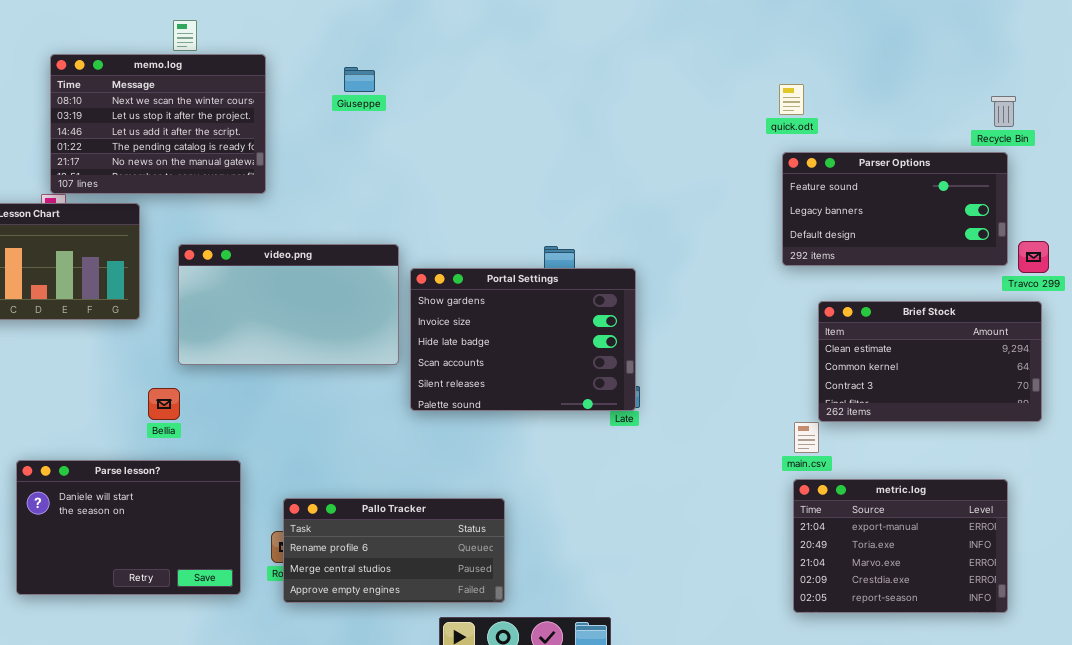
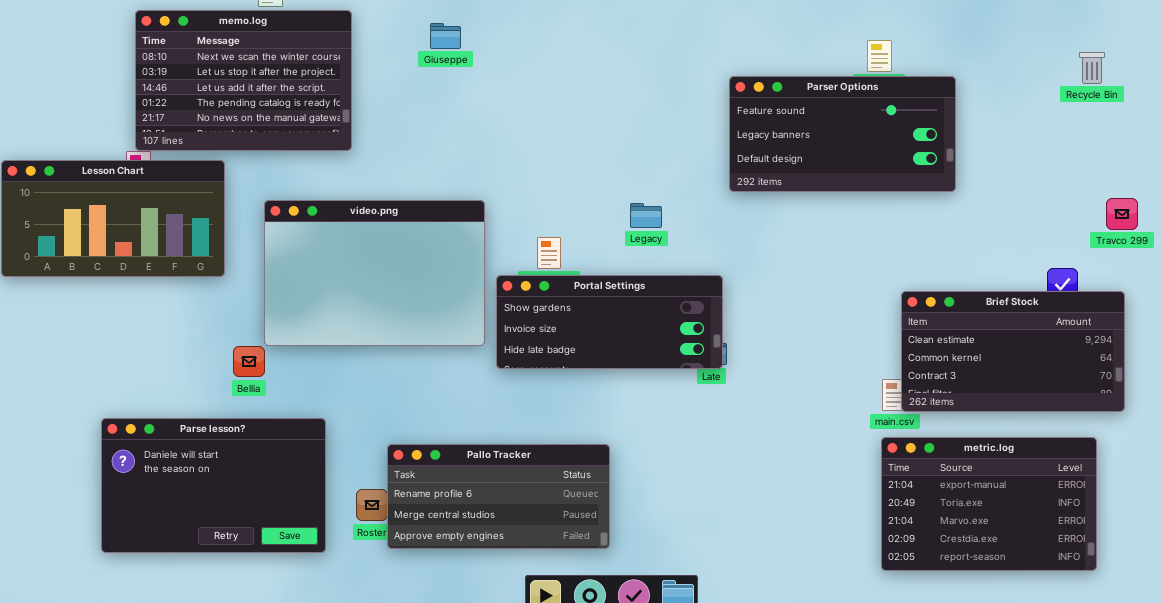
Parser Options: [782,152,1008,266] -> [729,76,956,192], moved
video.png: [178,244,399,365] -> [264,200,485,346], resized
Portal Settings: [410,268,636,411] -> [496,275,723,369], resized
Brief Stock: [818,301,1042,422] -> [901,291,1125,412], moved
Pallo Tracker: [283,498,505,603] -> [387,444,610,549], moved

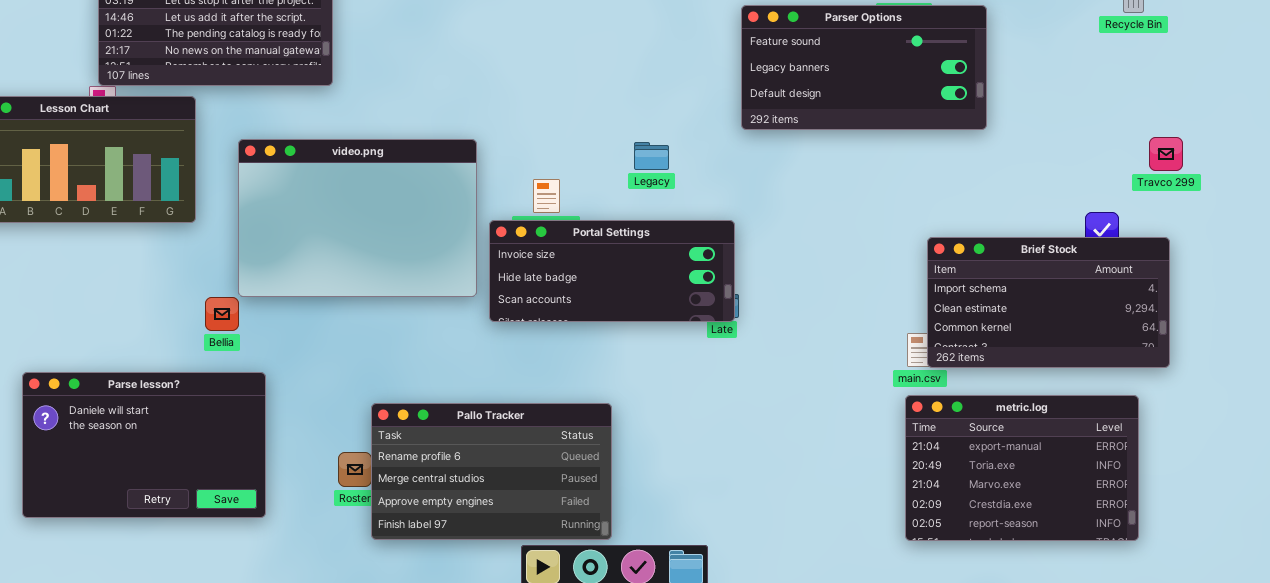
Portal Settings: [496,275,723,369] -> [489,220,735,322], scrolled down 1 row
Brief Stock: [901,291,1125,412] -> [927,237,1170,368], scrolled up 1 row
Parse lesson?: [101,418,326,553] -> [22,372,266,518], moved
Pallo Tracker: [387,444,610,549] -> [371,403,612,540], resized

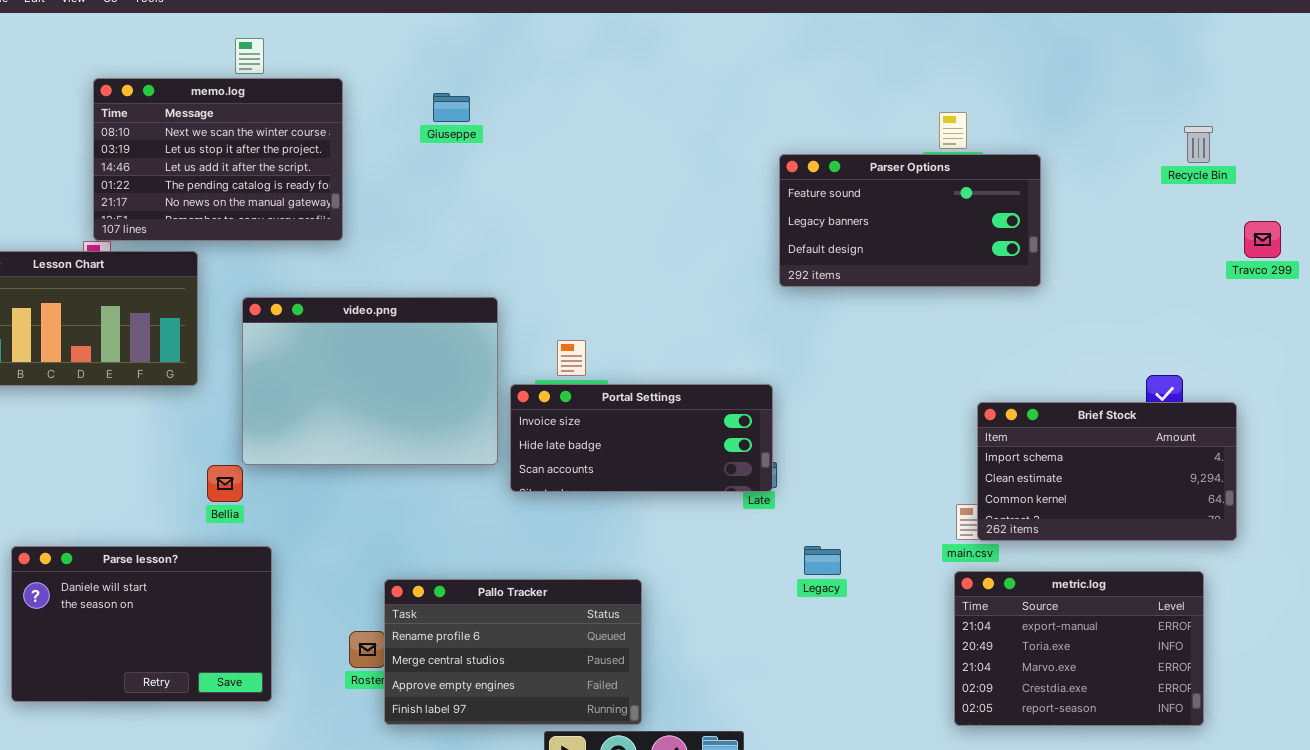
Travco 299: [1149,137,1183,171] -> [1244,221,1281,258], moved
Legacy: [634,142,669,170] -> [804,546,841,575], moved

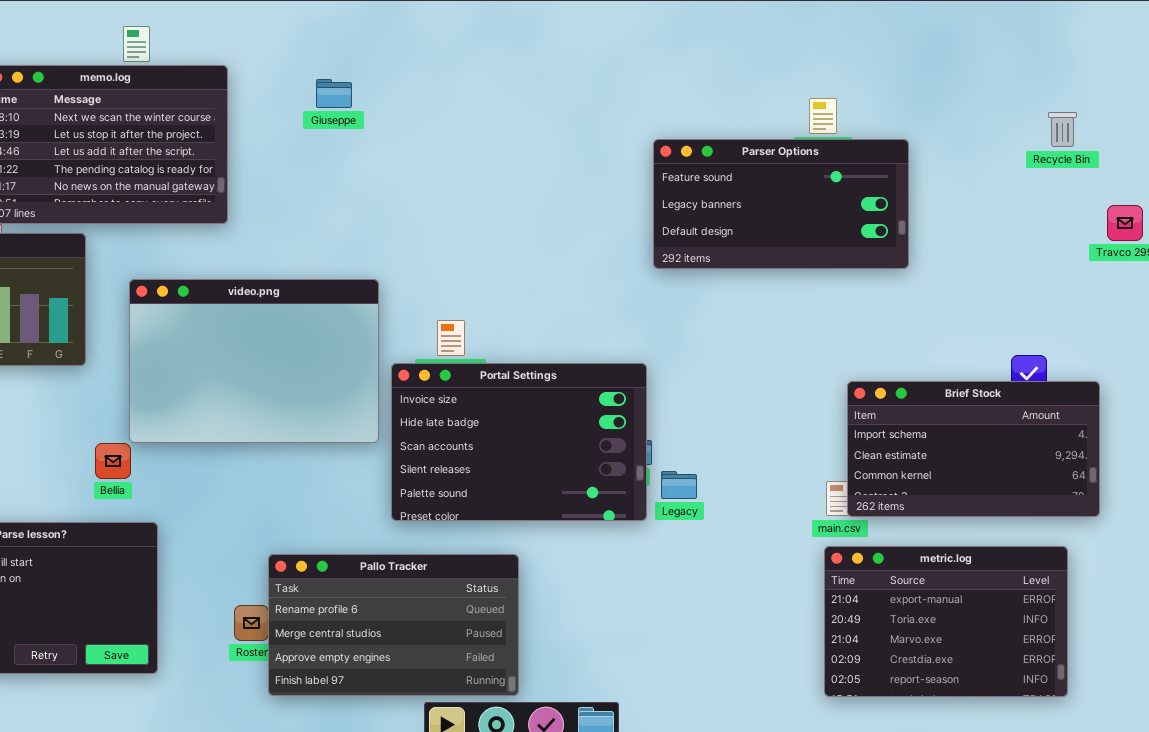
Portal Settings: [510,384,773,492] -> [391,363,647,521], resized
Legacy: [804,546,841,575] -> [661,471,697,499], moved

